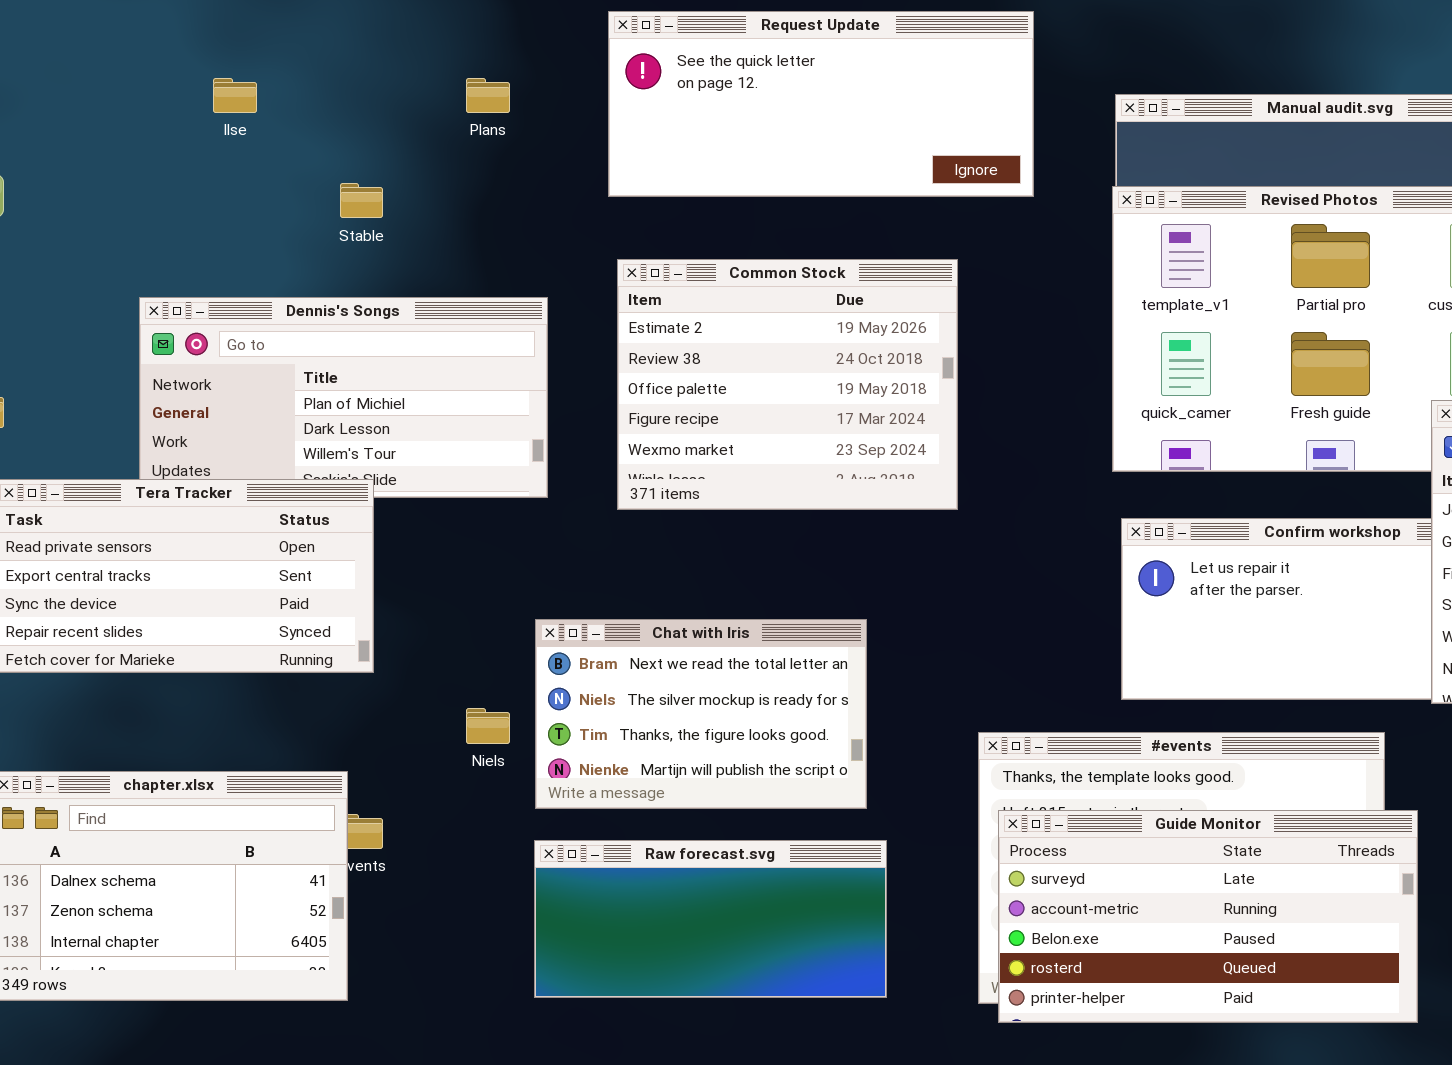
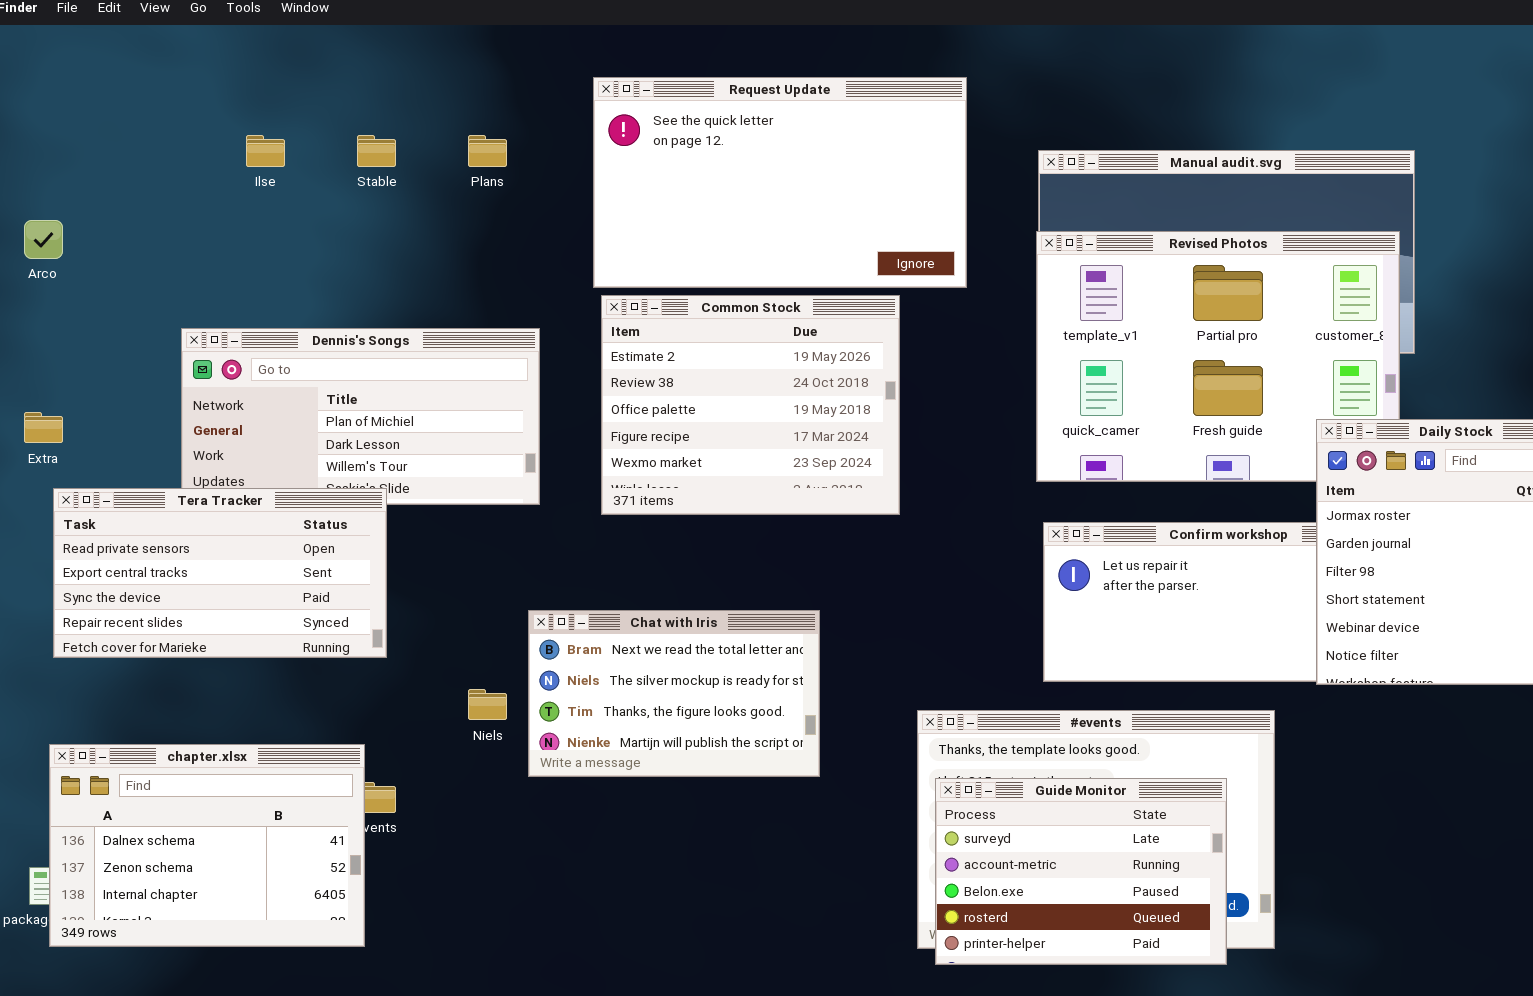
Request Update: [608,11,1034,197] -> [593,77,967,288], resized
Stable: [340,183,383,218] -> [357,135,396,167], moved
Guide Monitor: [998,810,1418,1023] -> [935,778,1227,965], resized
Raw forecast.svg: [534,840,887,998] -> none, closed

